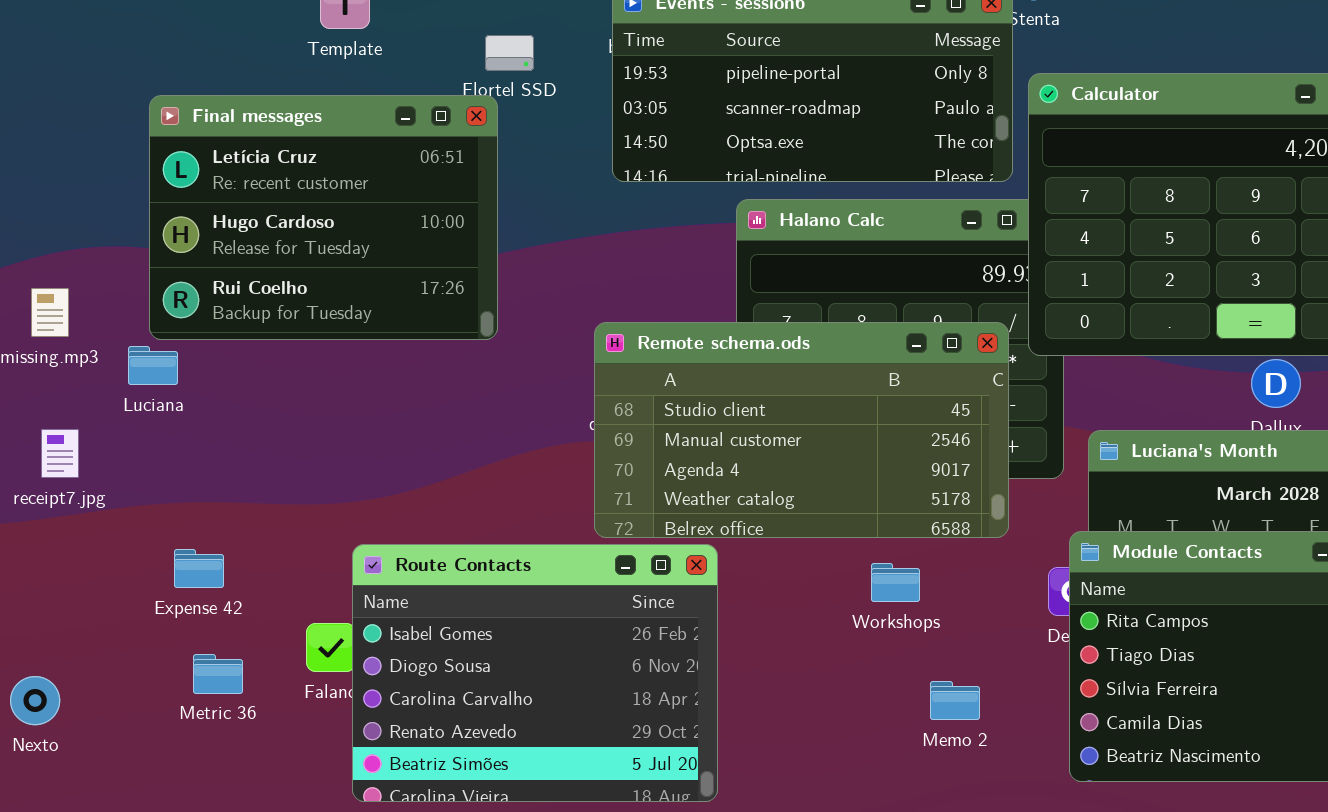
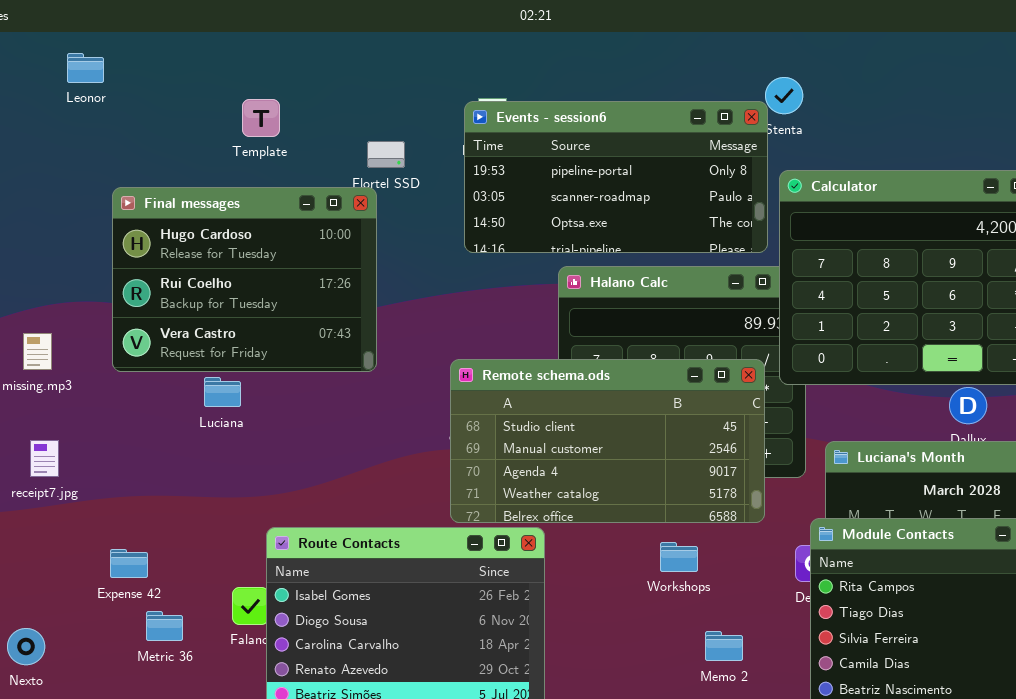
Final messages: [149,95,498,340] -> [112,187,377,372], scrolled down 1 row
Luciana: [128,346,178,385] -> [204,377,241,407], moved
Expense 42: [174,549,224,588] -> [110,549,148,578], moved

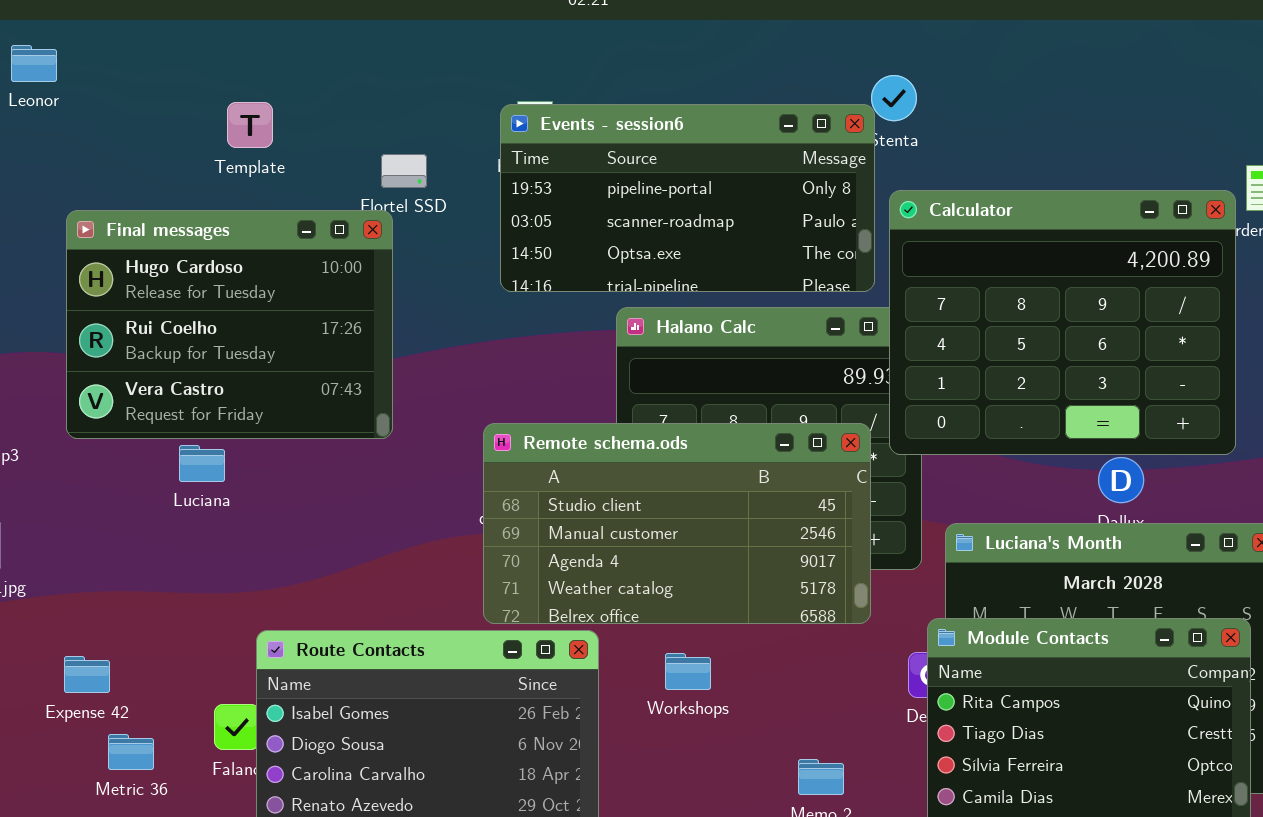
Workshops: [660,542,698,572] -> [665,653,711,690], moved

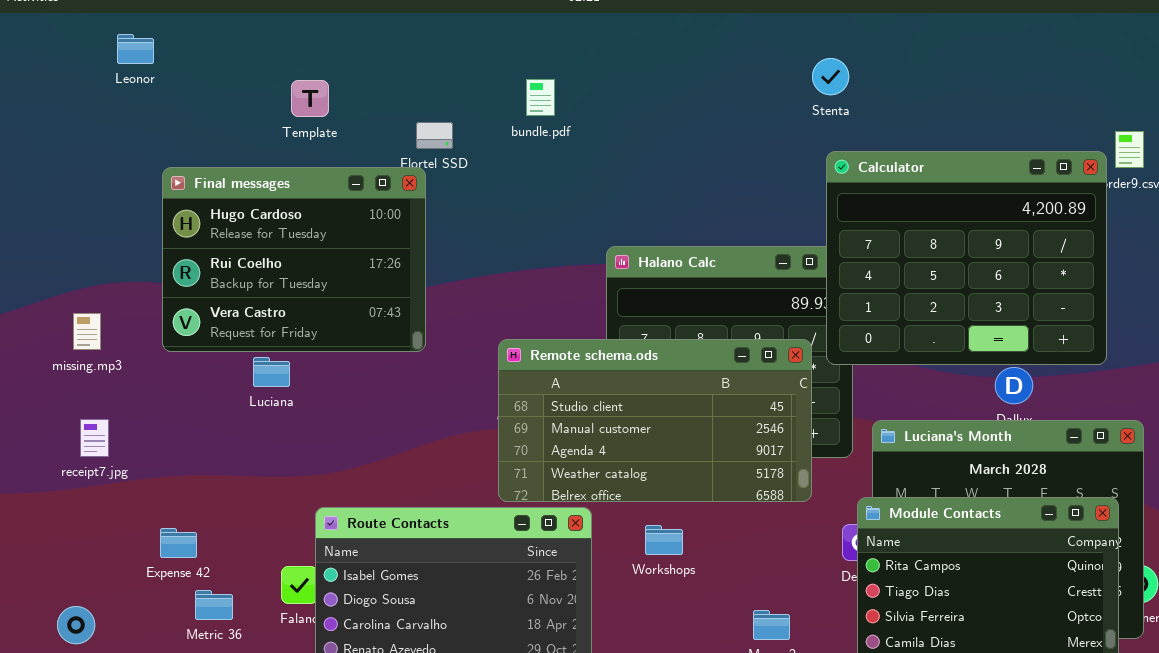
Events - session6: [500,104,875,292] -> none, closed

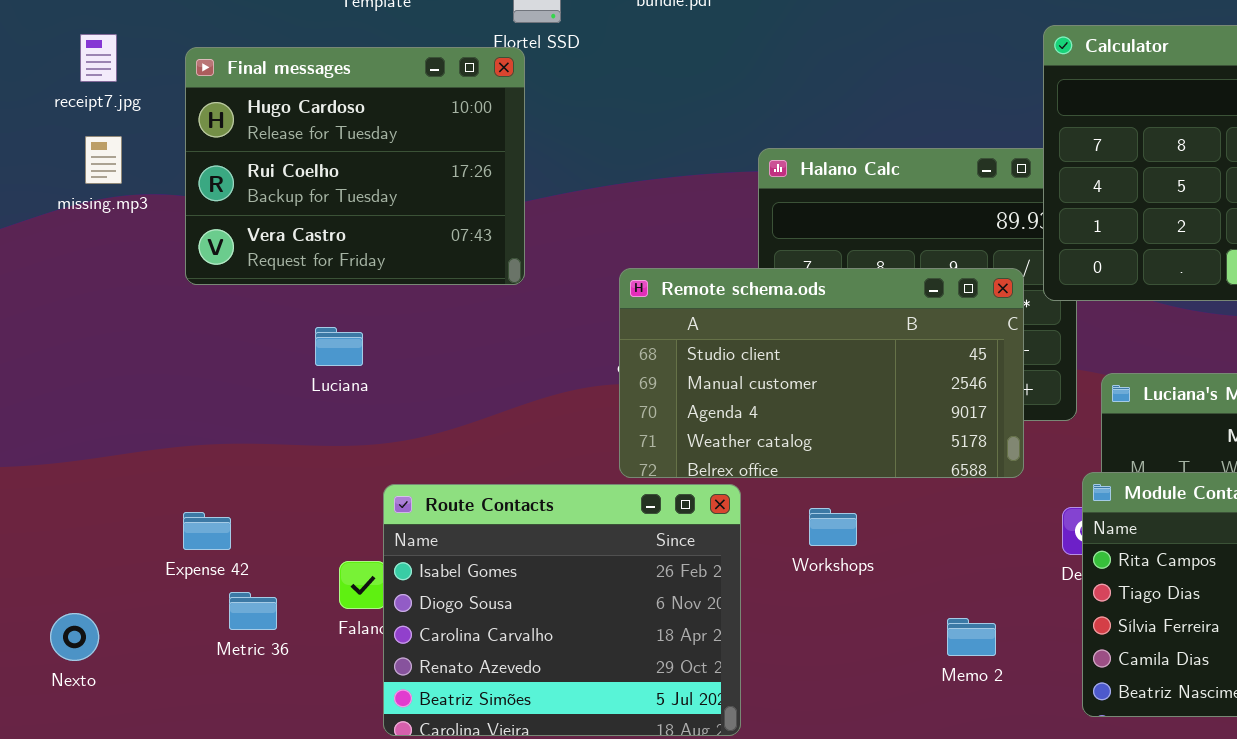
missing.mp3: [73,313,101,350] -> [85,136,122,184], moved
Luciana: [253,357,290,387] -> [315,327,363,366], moved
receipt7.jpg: [80,419,109,457] -> [80,34,117,82], moved

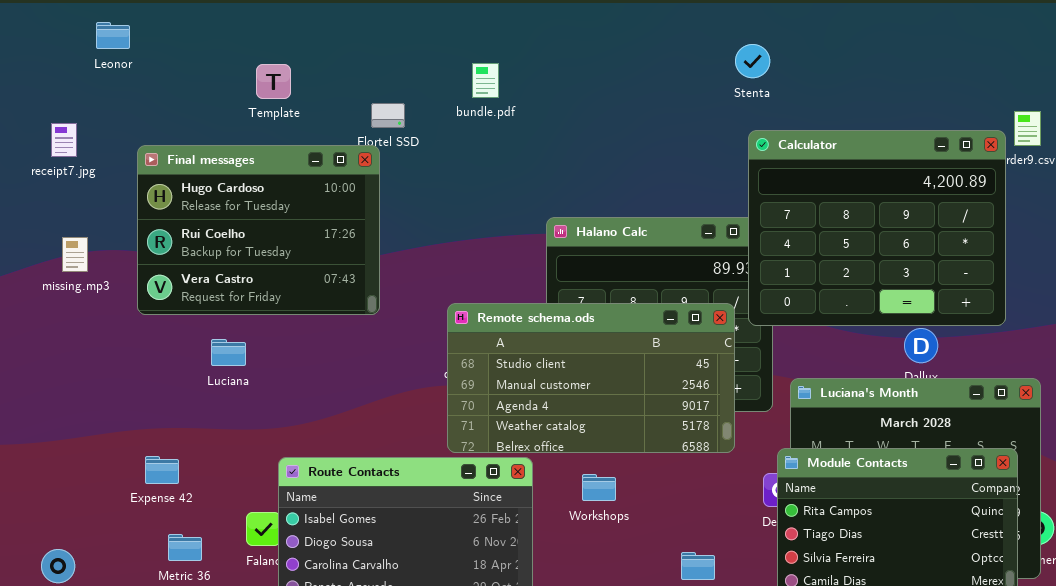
receipt7.jpg: [80,34,117,82] -> [51,123,77,157], moved
missing.mp3: [85,136,122,184] -> [62,237,88,272], moved
Luciana: [315,327,363,366] -> [211,339,246,366], moved
Expense 42: [183,512,231,550] -> [145,456,179,484], moved

